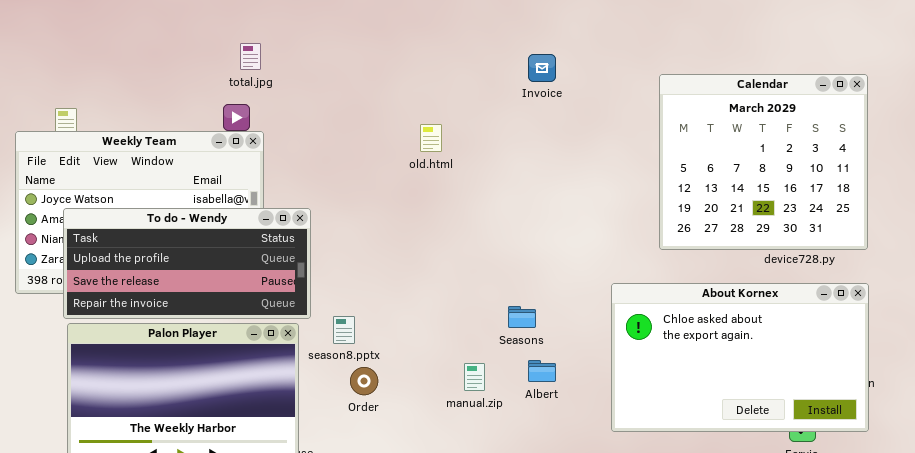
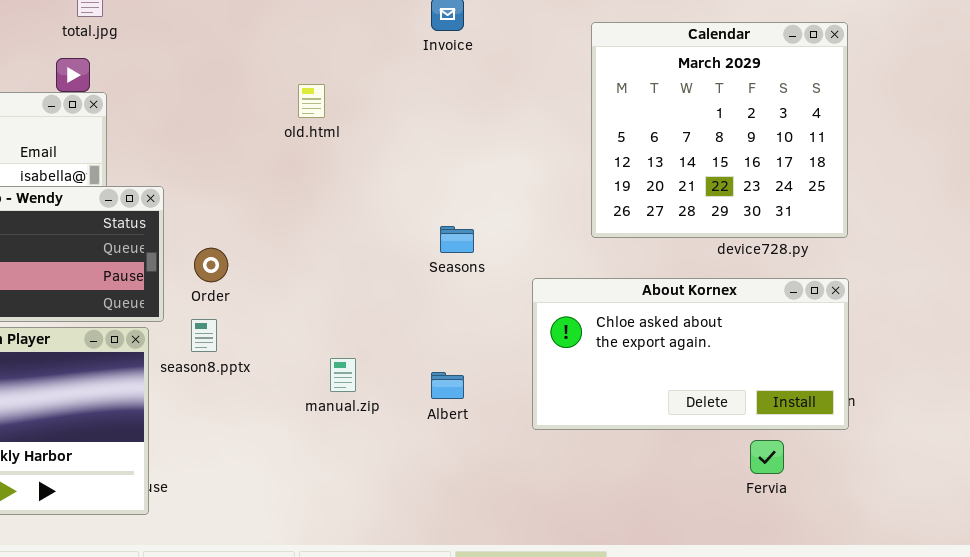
About Kornex: [611,283,869,432] -> [532,278,849,430], resized
Seasons: [508,306,536,328] -> [440,226,474,253], moved
manual.zip: [464,363,485,391] -> [330,358,356,392], moved
Order: [350,367,378,395] -> [194,248,228,282], moved

